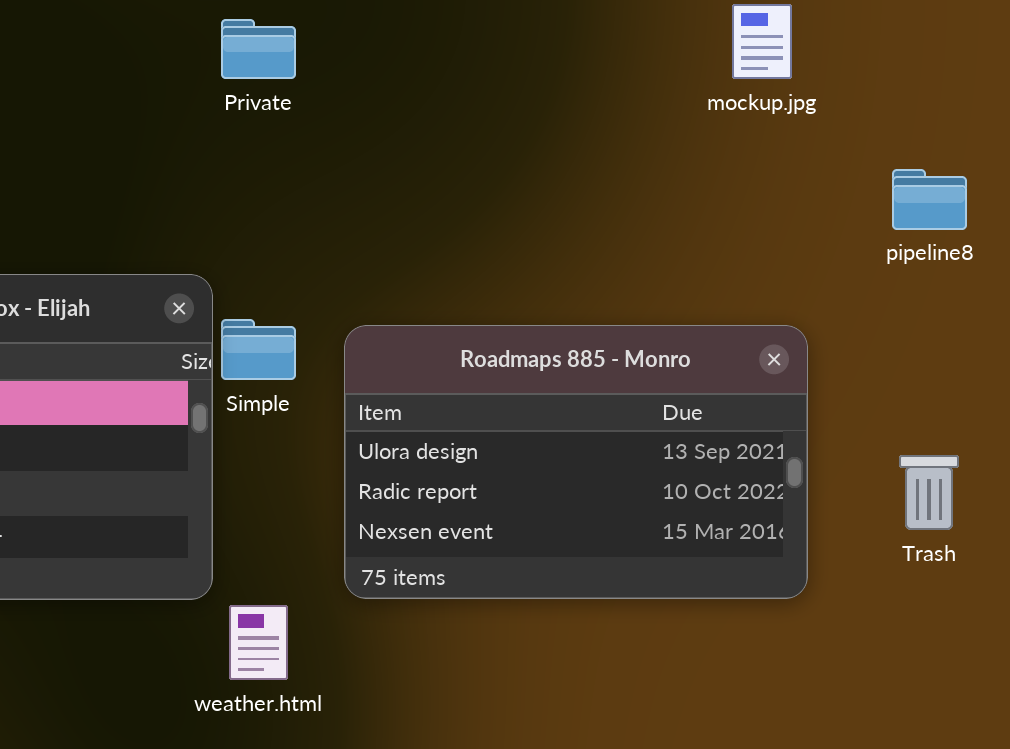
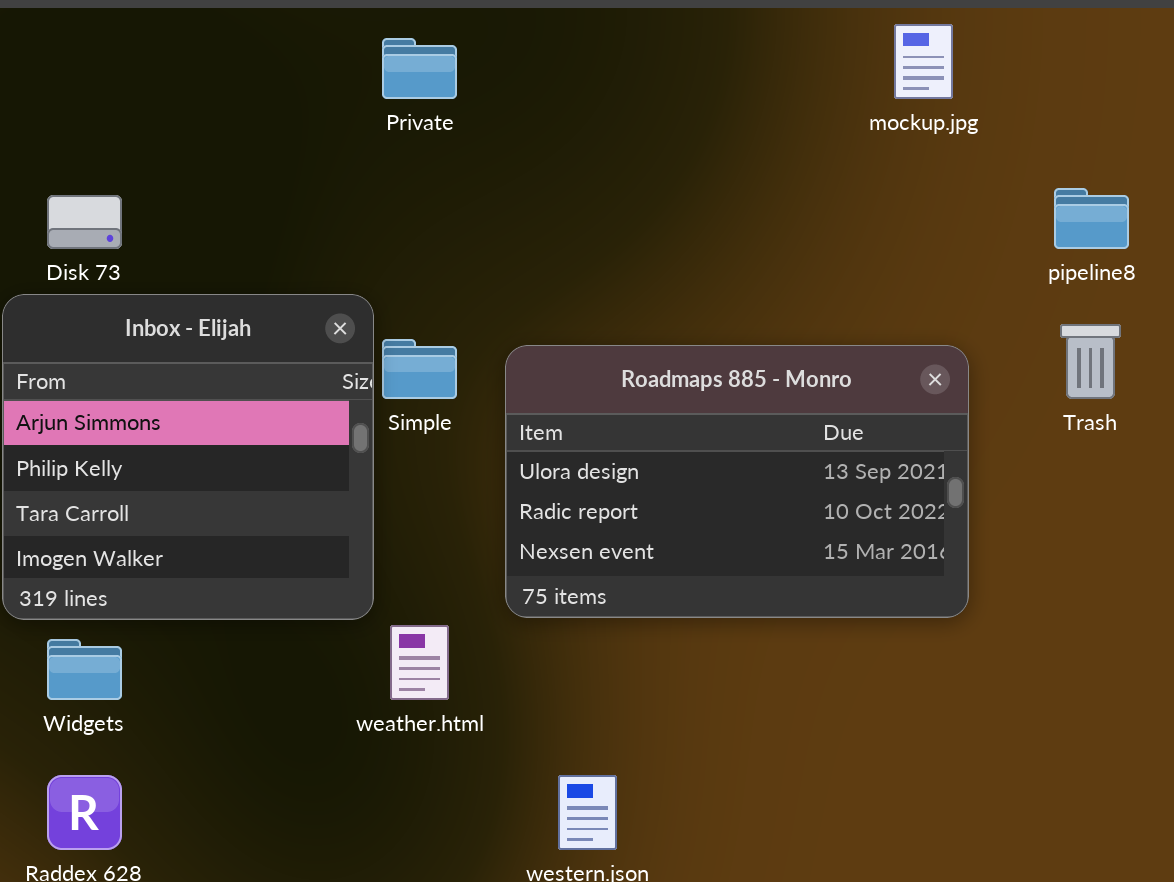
Trash: [899,455,959,530] -> [1060,324,1121,399], moved

